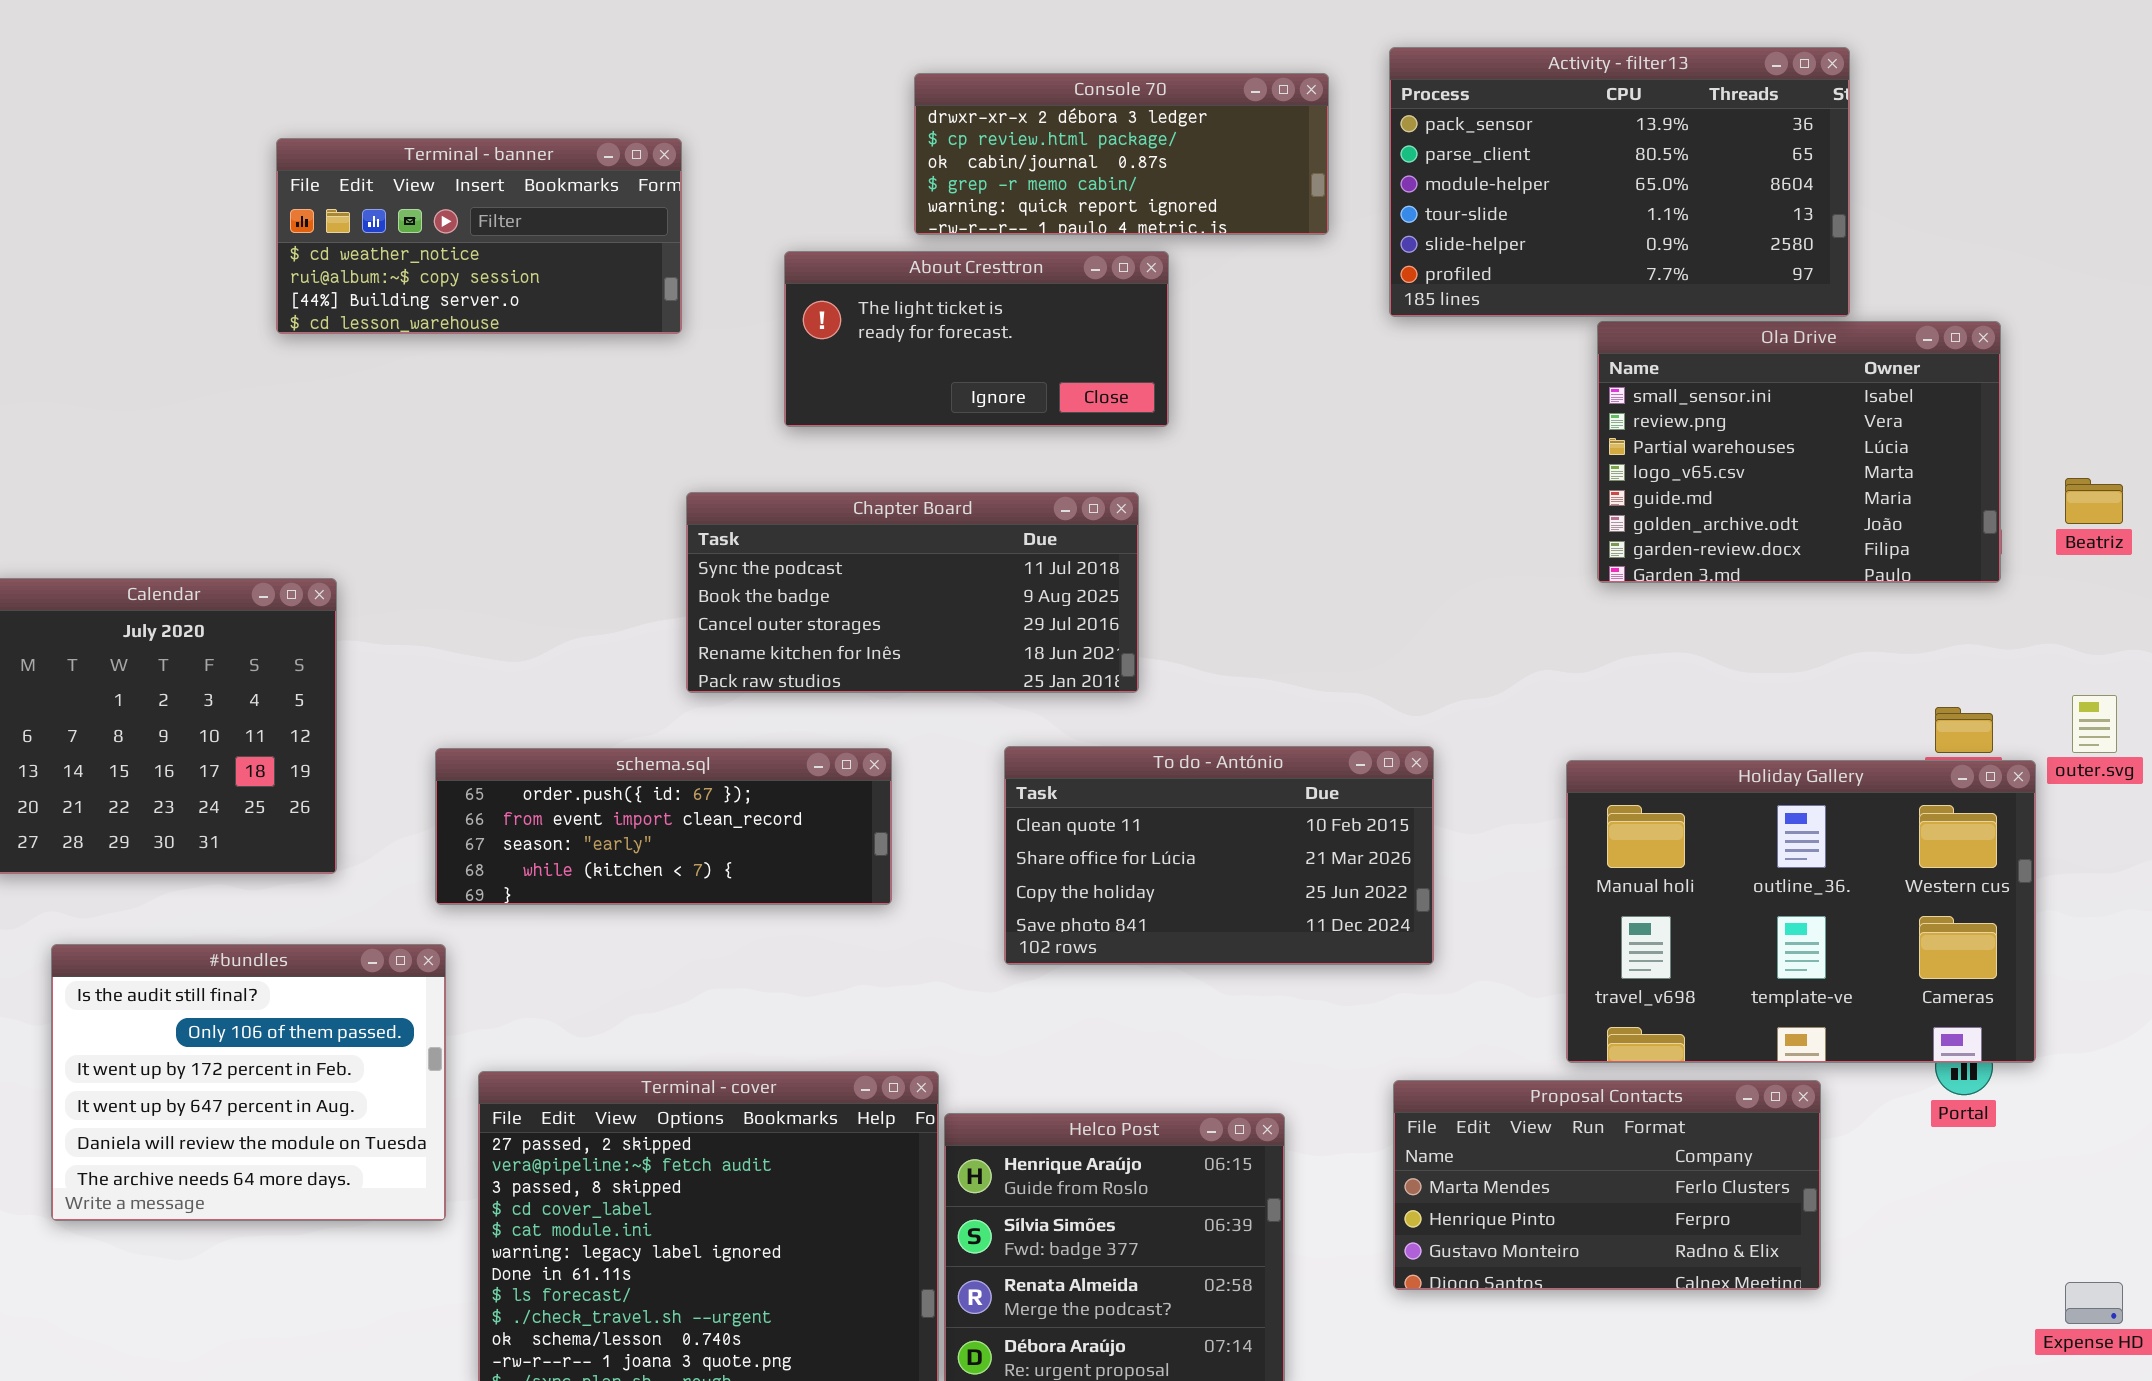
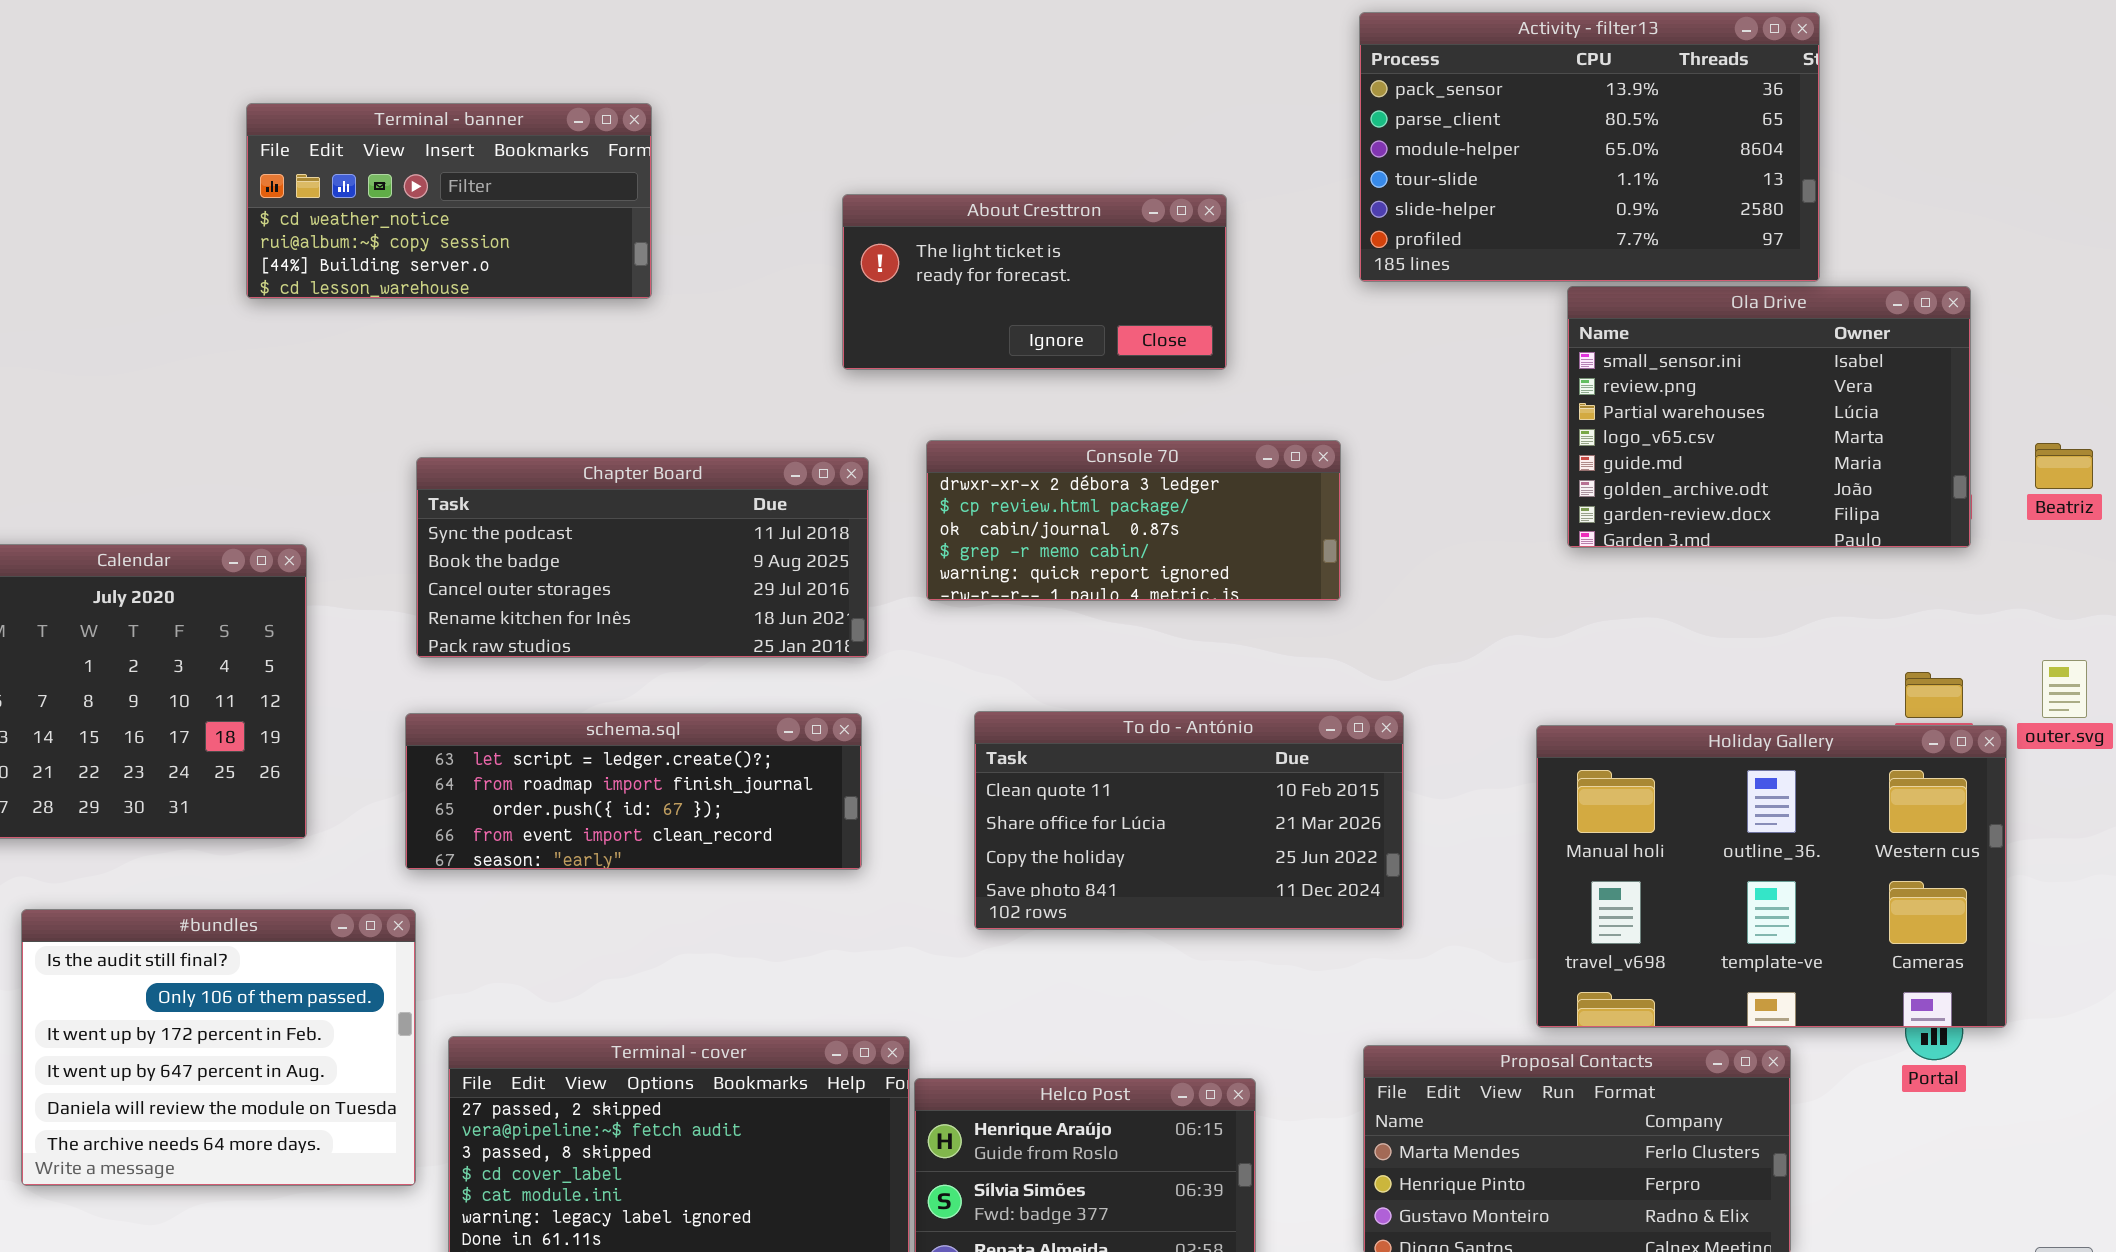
Console 70: [914,73,1329,235] -> [926,440,1341,601], moved
About Cresttron: [784,251,1169,427] -> [842,194,1227,370], moved
Chapter Board: [686,492,1139,693] -> [416,457,869,658], moved
schema.sql: [435,748,892,905] -> [405,713,862,870], scrolled up 2 rows

